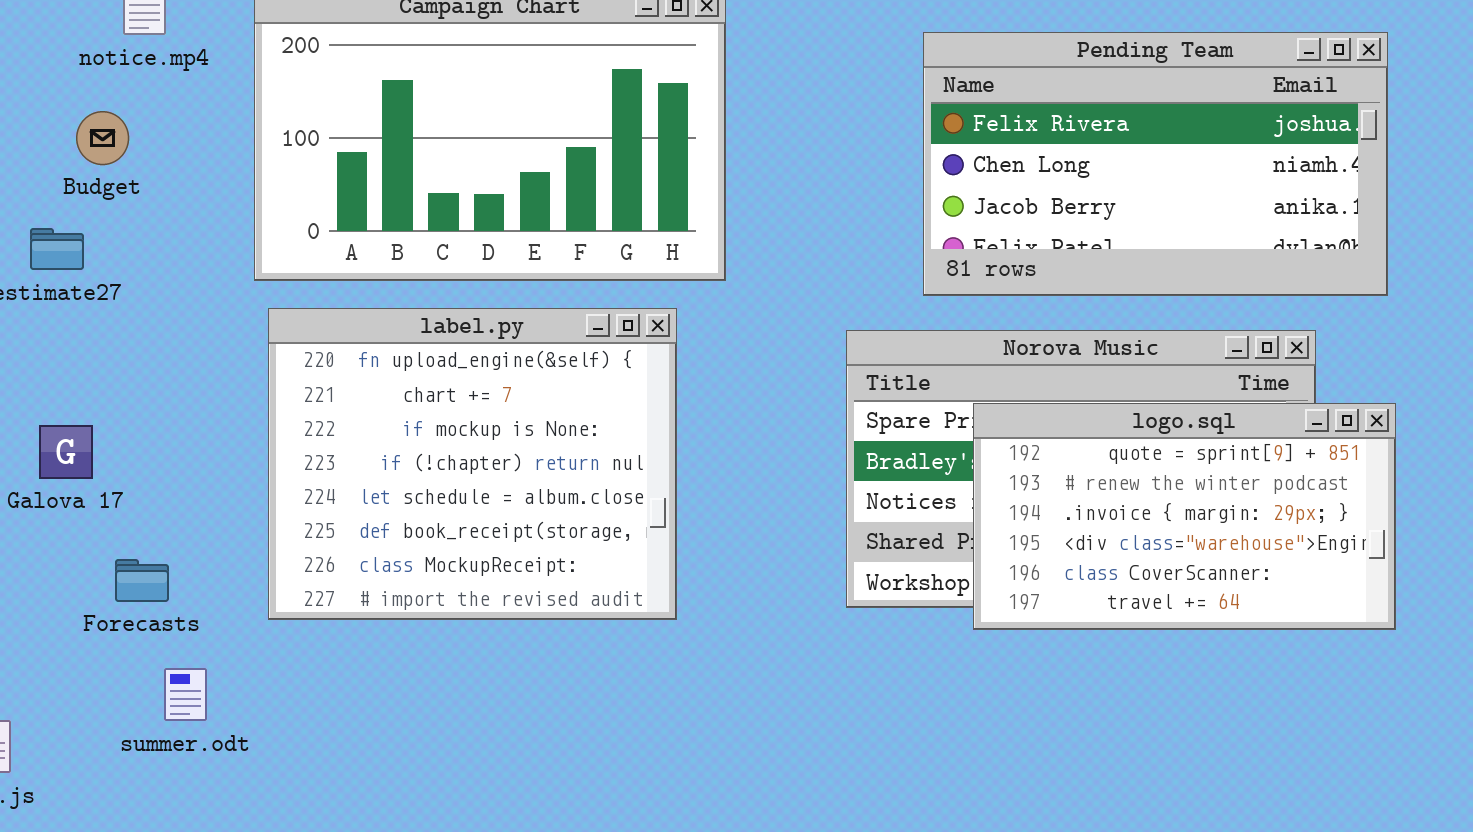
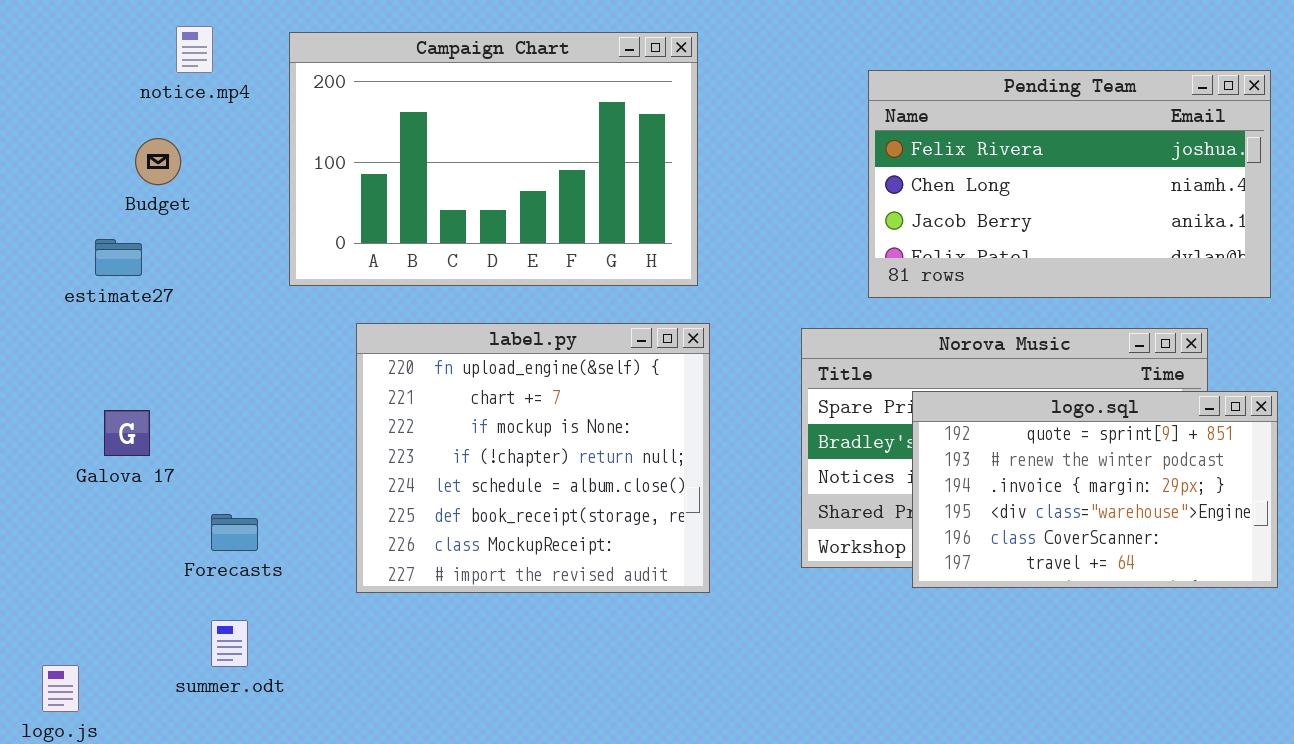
label.py: [268,308,677,620] -> [356,323,710,593], moved
Forecasts: [115,559,169,602] -> [211,514,258,551], moved

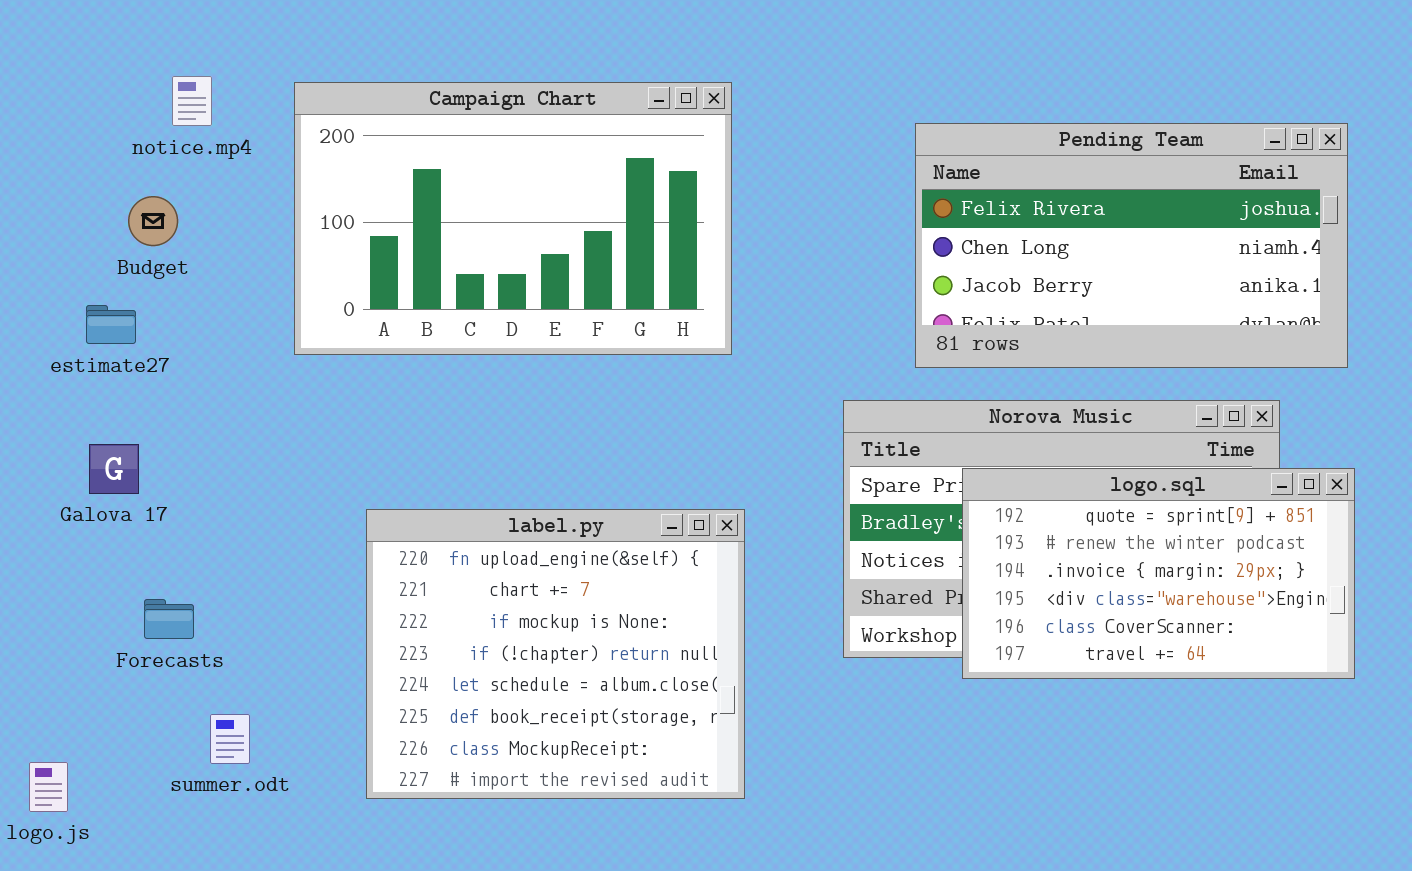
label.py: [356,323,710,593] -> [366,509,745,799], moved
Galova 17: [104,410,150,456] -> [89,444,139,494], moved
Forecasts: [211,514,258,551] -> [144,599,194,639], moved

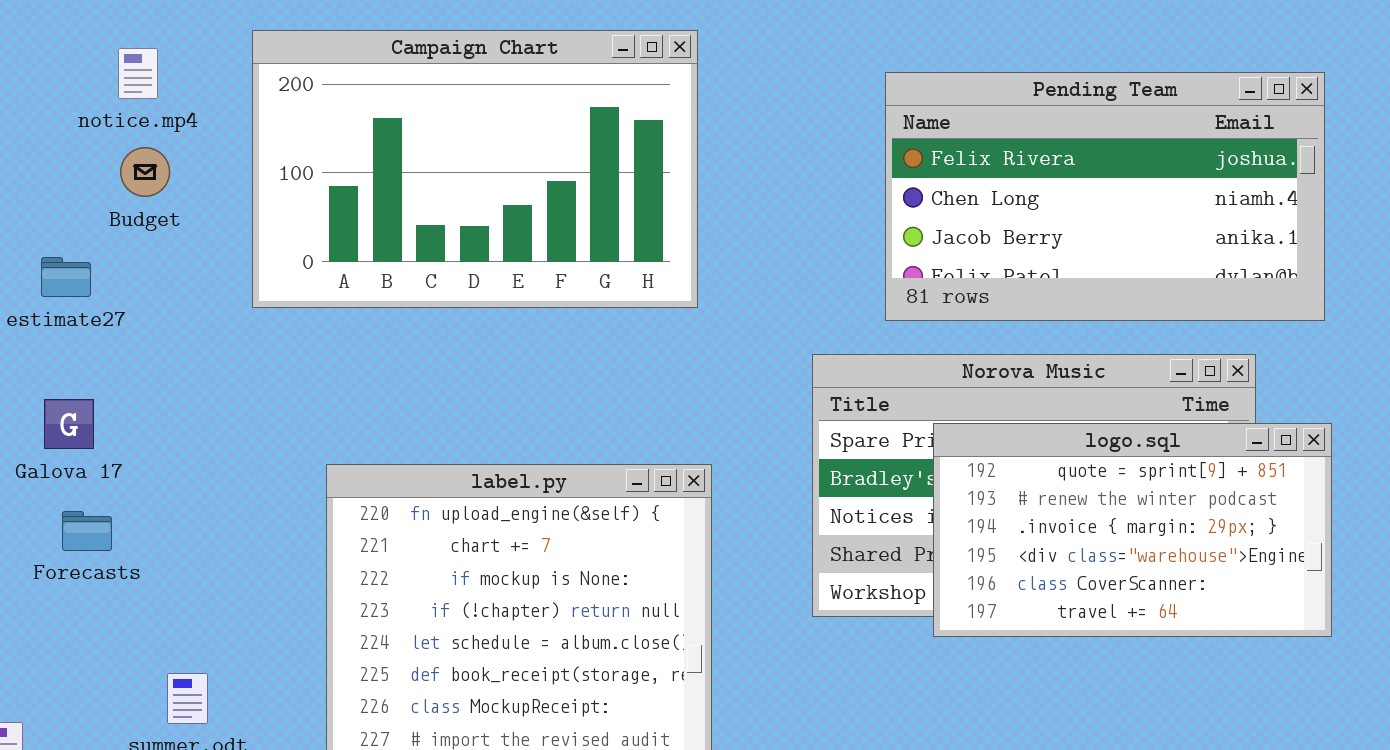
notice.mp4: [172,76,212,126] -> [118,48,158,99], moved
Budget: [128,196,178,246] -> [120,147,170,197], moved
Forecasts: [144,599,194,639] -> [62,511,112,551], moved

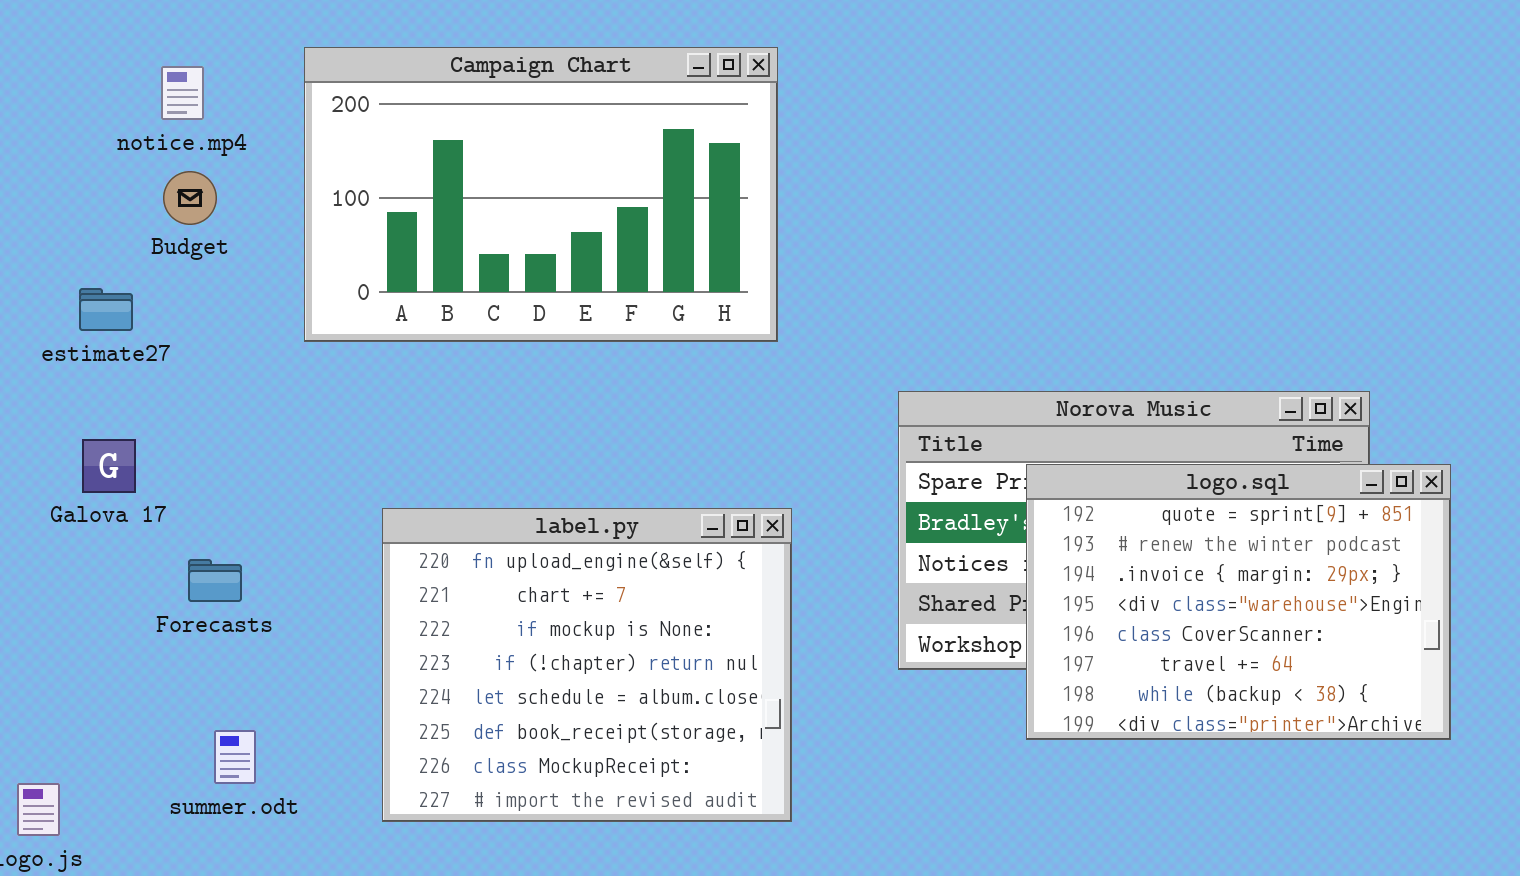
Pending Team: [885,72,1325,321] -> none, closed
logo.sql: [933,423,1332,637] -> [1026,464,1451,740], resized
Forecasts: [62,511,112,551] -> [188,559,242,602], moved

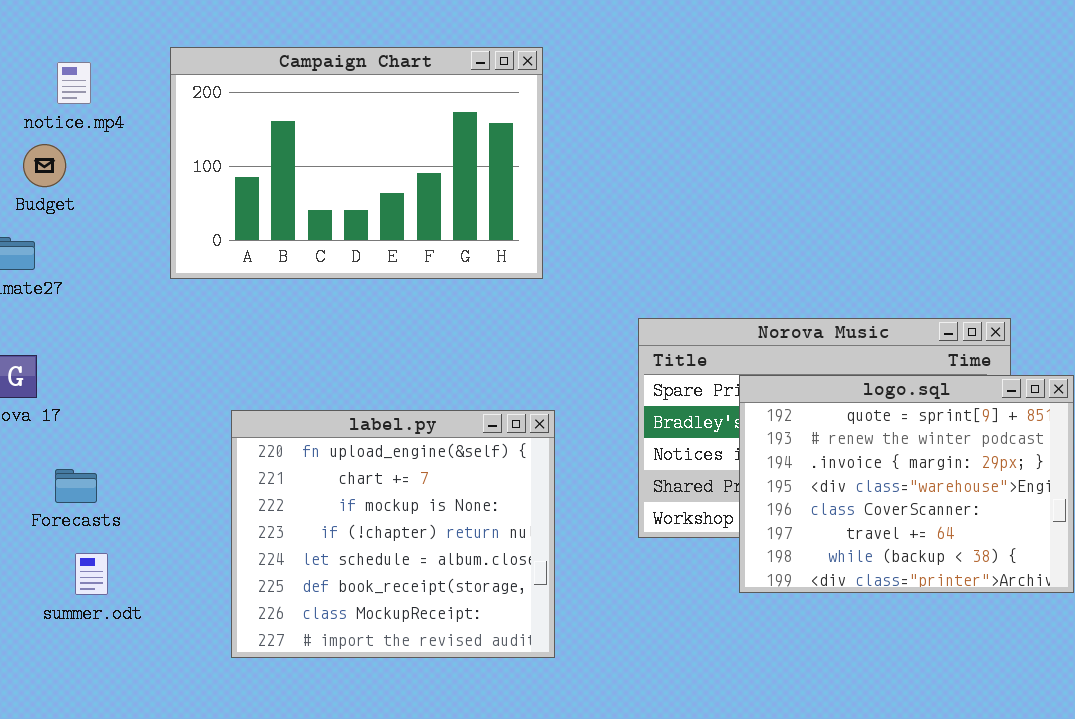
Budget: [163,171,217,225] -> [23,144,66,187], moved
Forecasts: [188,559,242,602] -> [55,469,97,503], moved
summer.odt: [214,730,256,784] -> [75,553,108,595], moved

